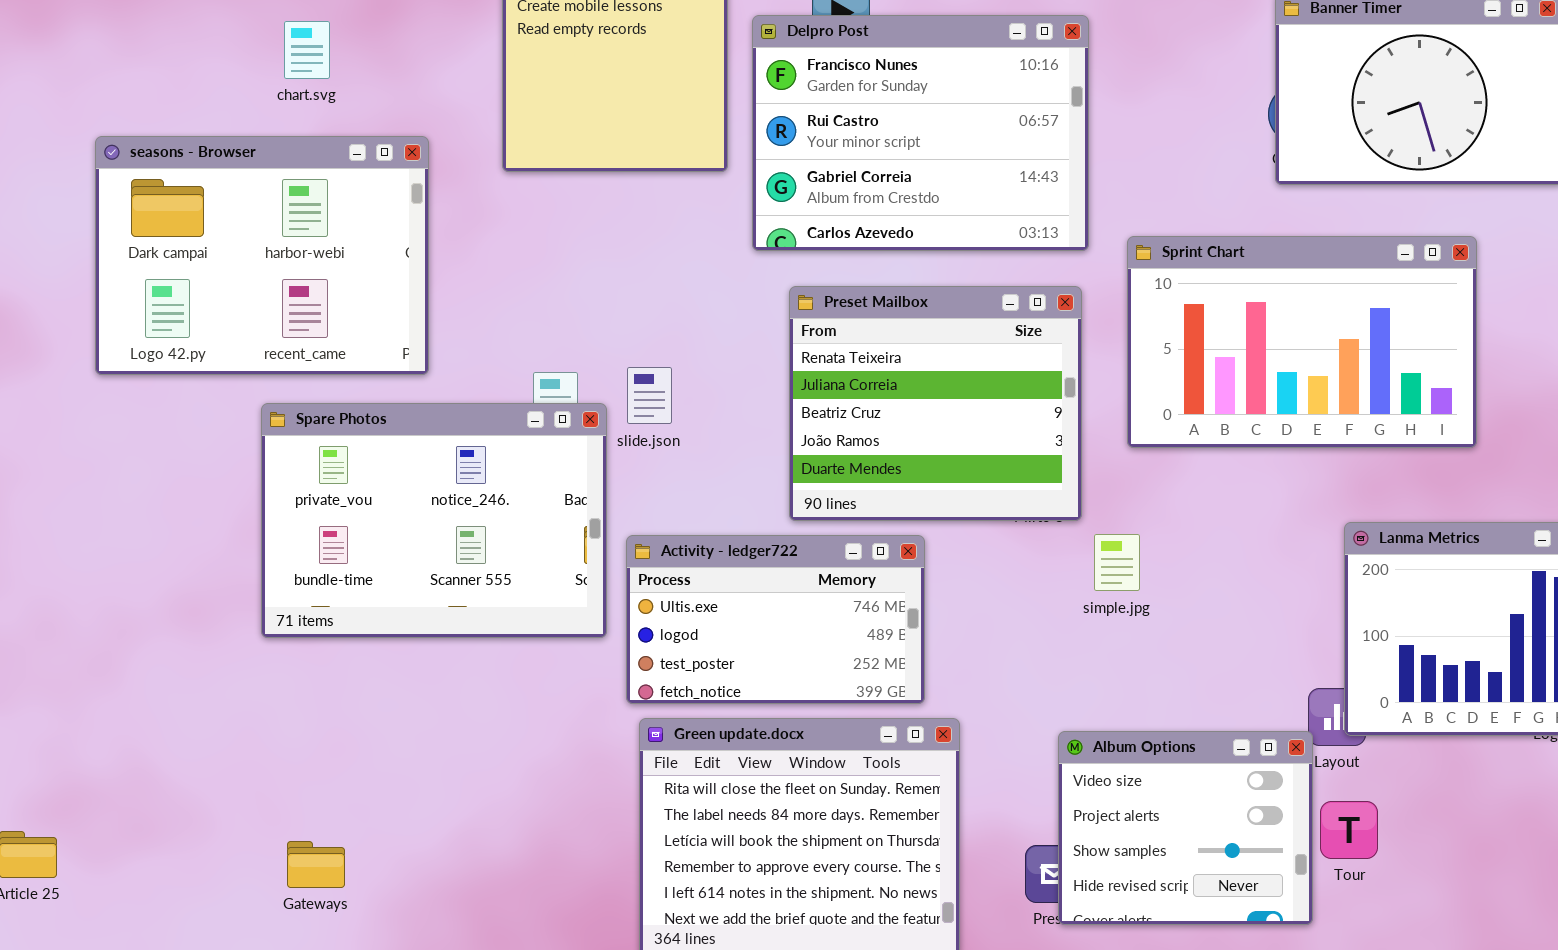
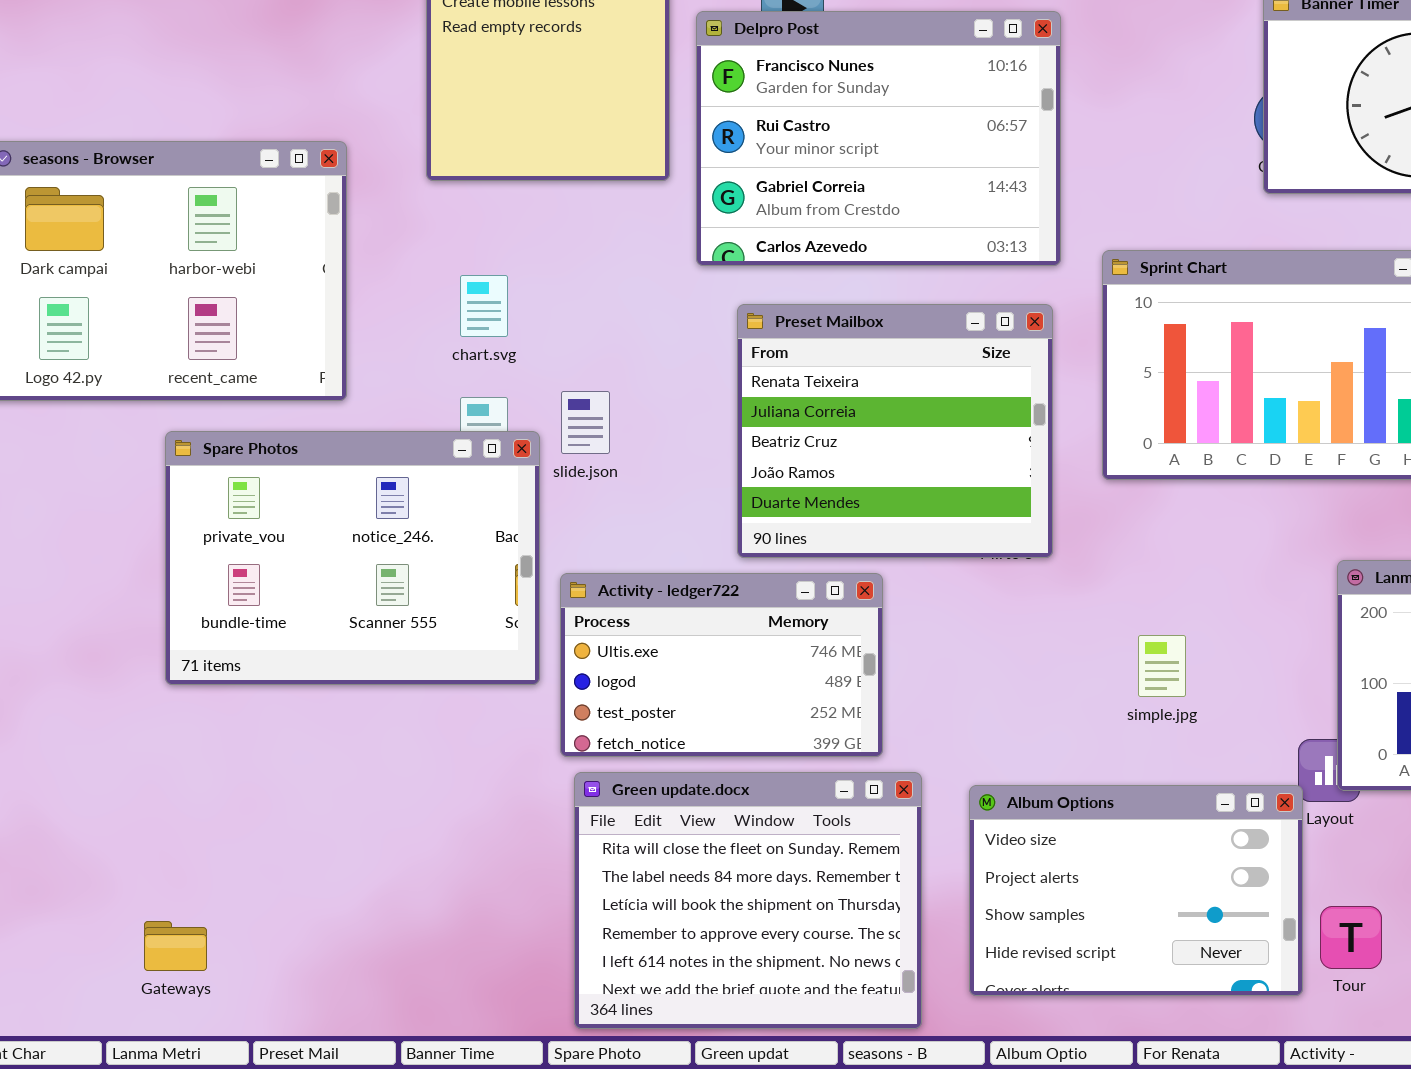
chart.svg: [284,21,330,79] -> [460,275,508,337], moved
simple.jpg: [1094,534,1140,591] -> [1138,635,1186,697], moved
Album Options: [1058,731,1313,925] -> [969,785,1303,996], resized
Tour: [1320,801,1378,859] -> [1320,906,1382,969], moved
Gateways: [287,841,345,888] -> [144,921,207,971], moved

